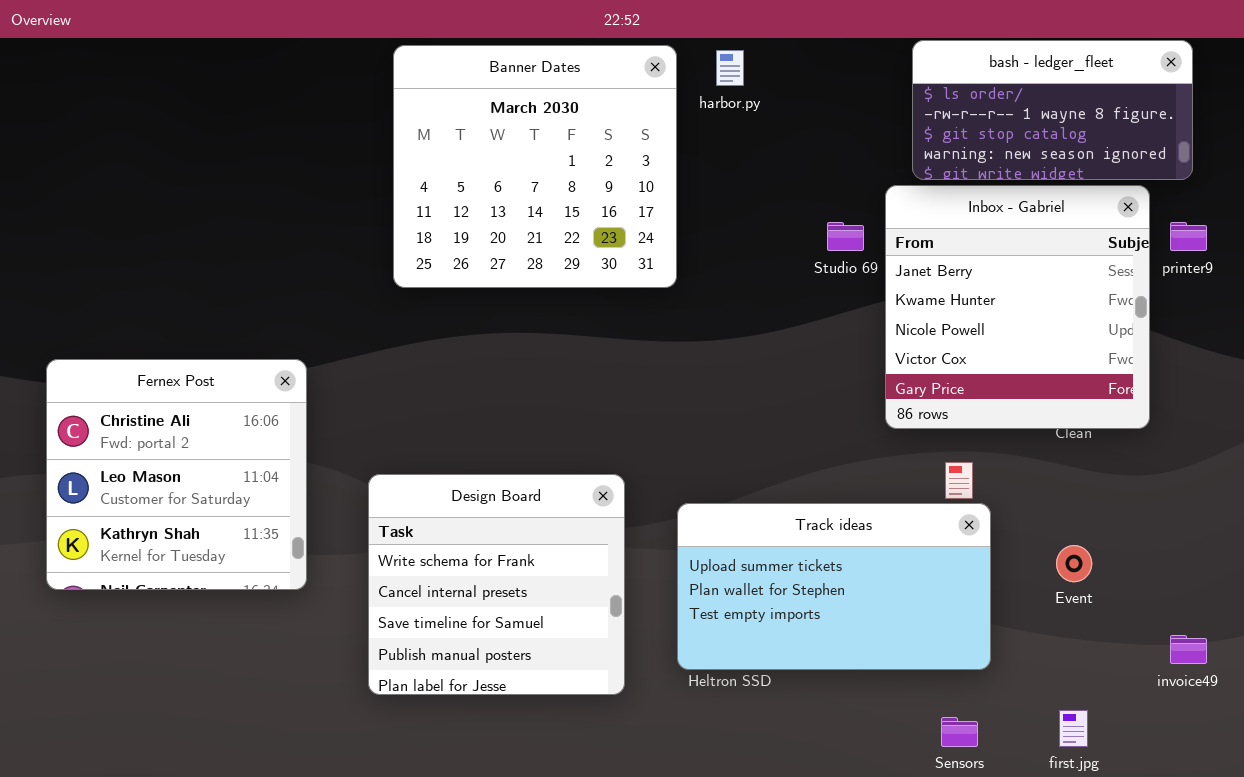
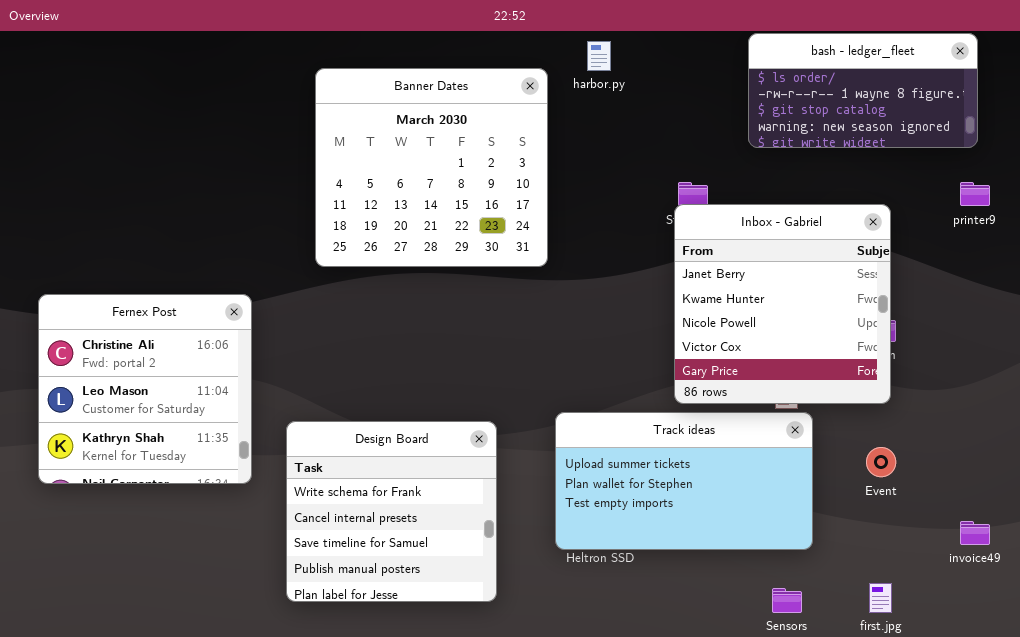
Banner Dates: [393,45,677,288] -> [315,68,548,267], moved
Inbox - Gabriel: [885,185,1150,429] -> [674,204,891,404], moved
Design Board: [368,474,625,695] -> [286,421,497,602], moved

